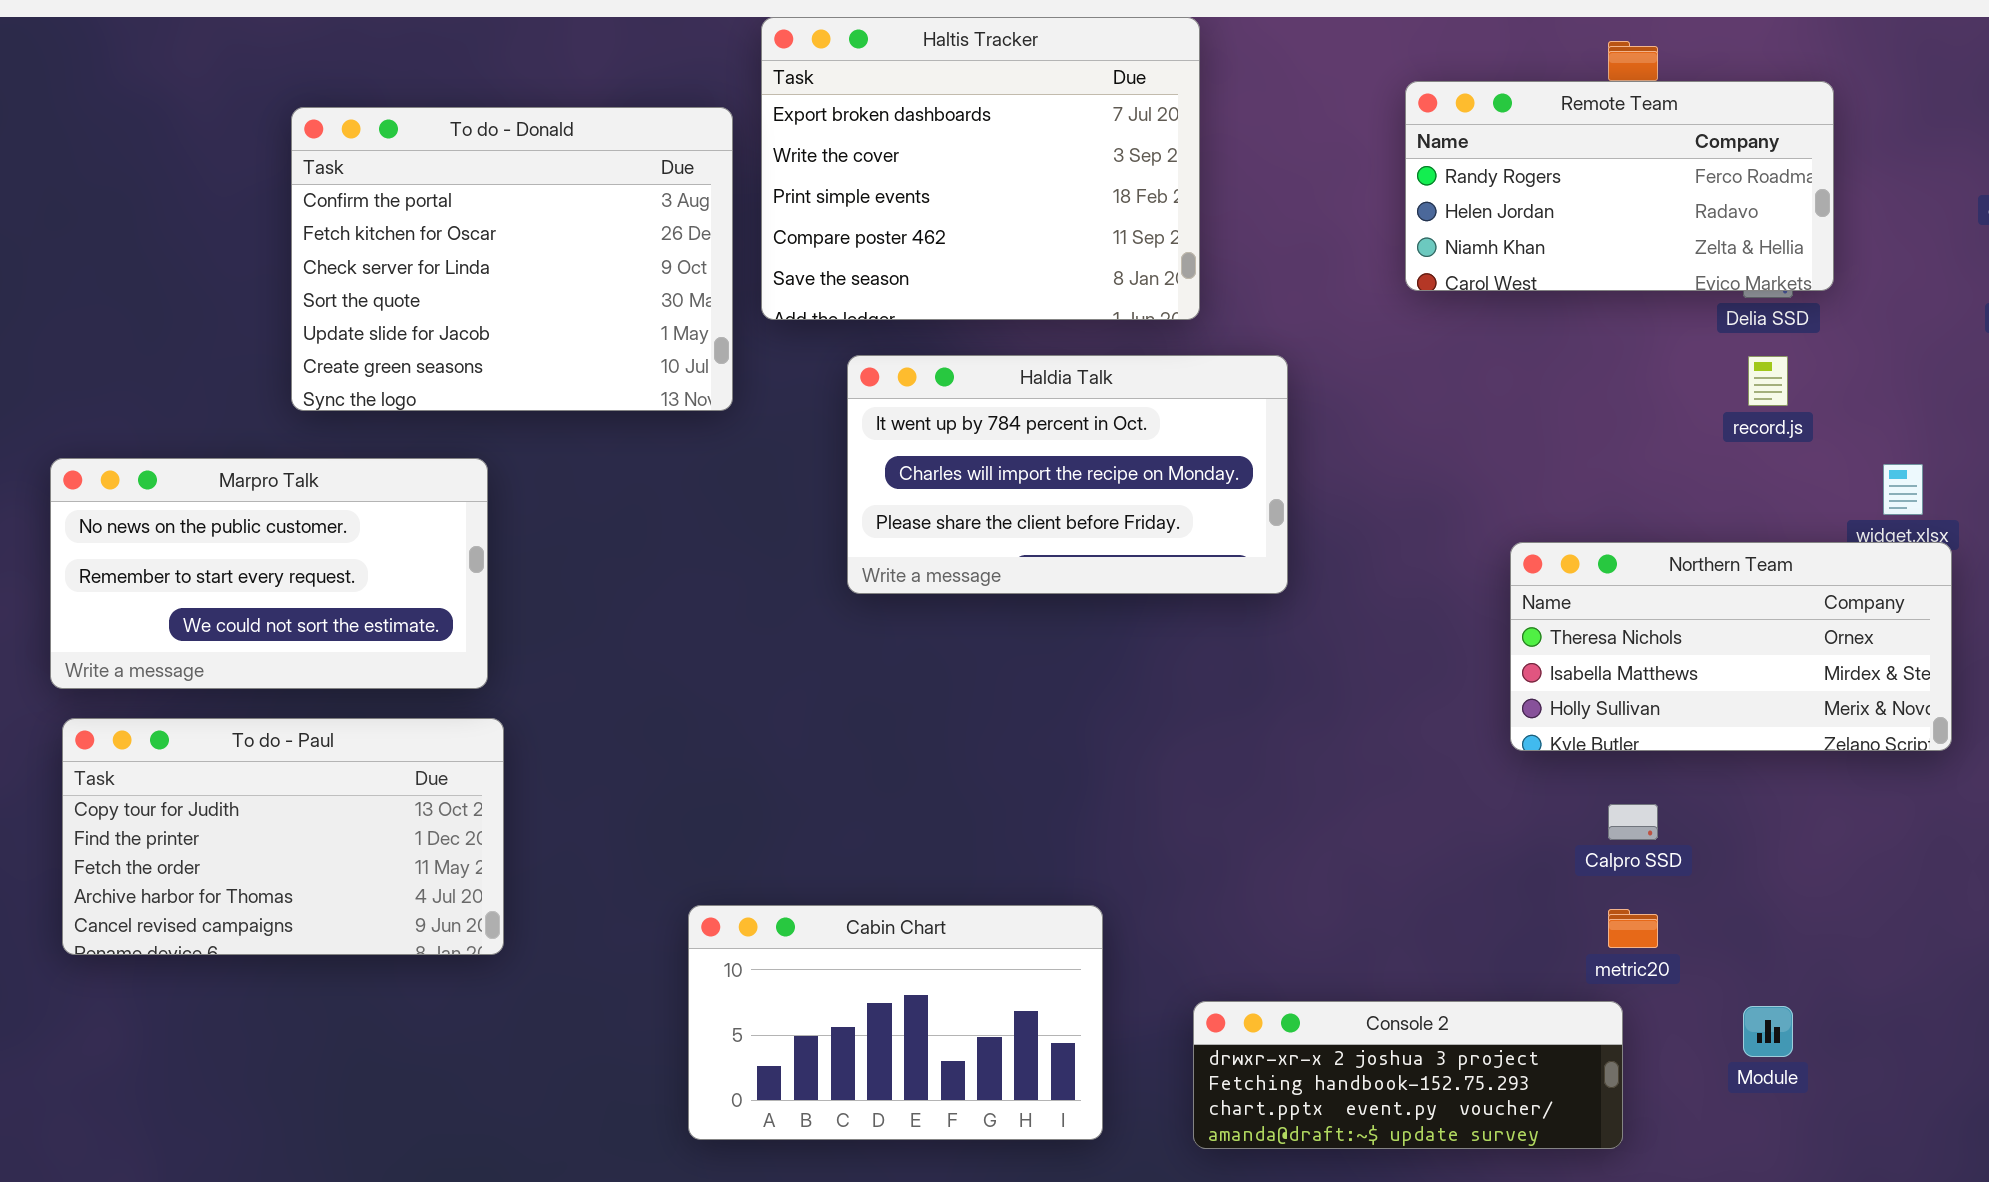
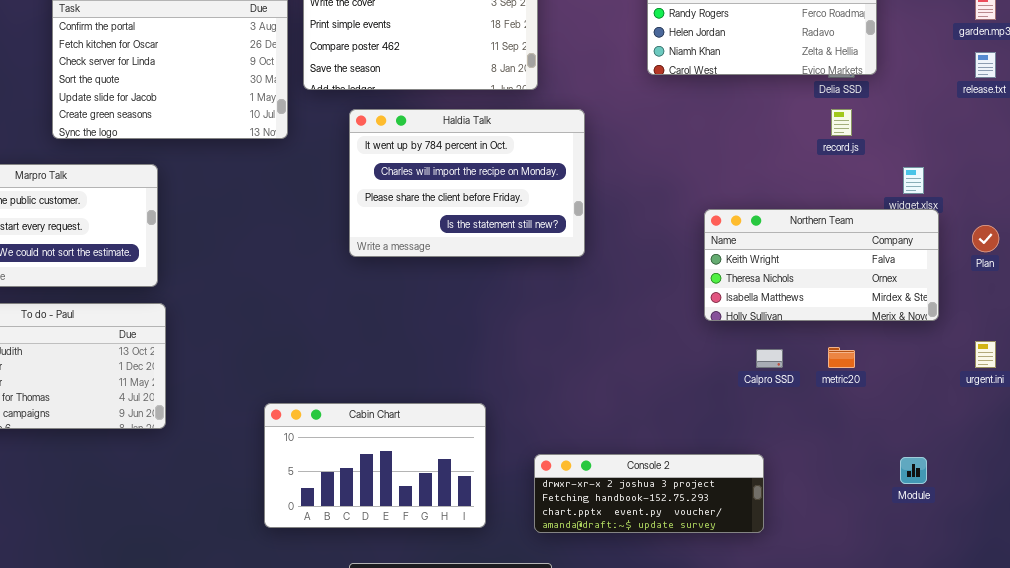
Haldia Talk: [847,355,1288,594] -> [349,109,585,257], resized
Northern Team: [1510,542,1952,751] -> [704,209,939,321], scrolled up 1 row
metric20: [1608,909,1658,948] -> [828,347,855,368], moved
Module: [1743,1006,1793,1057] -> [900,457,927,484], moved

